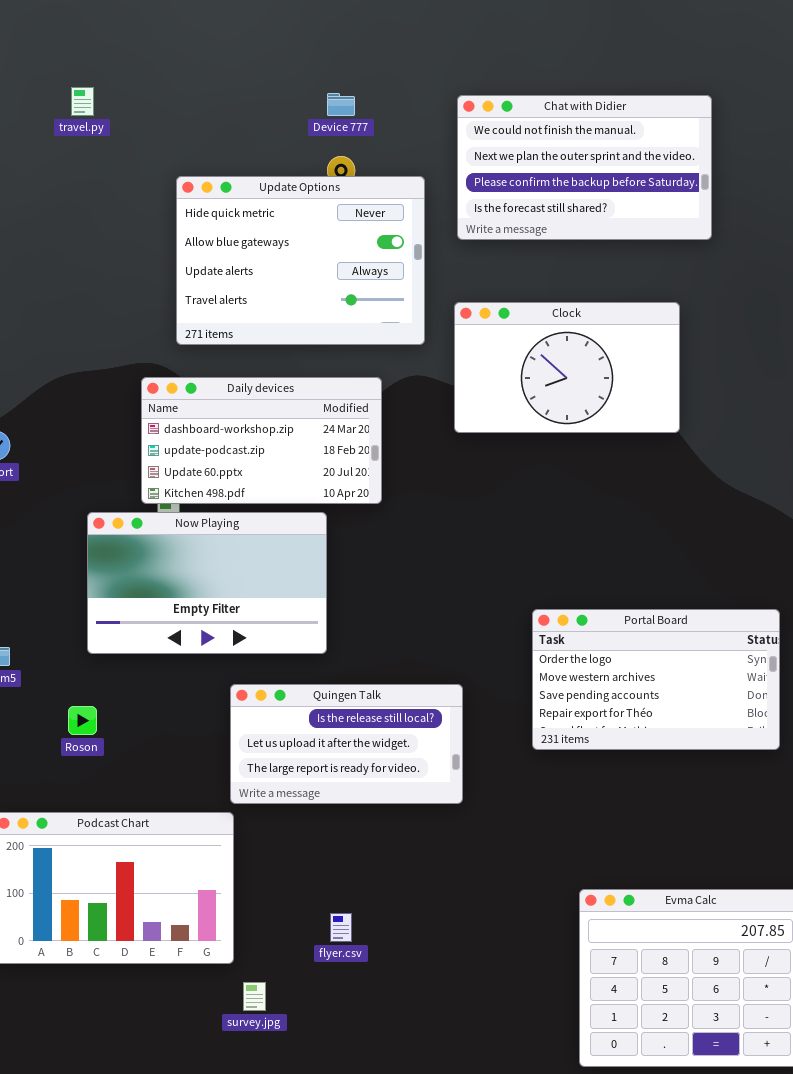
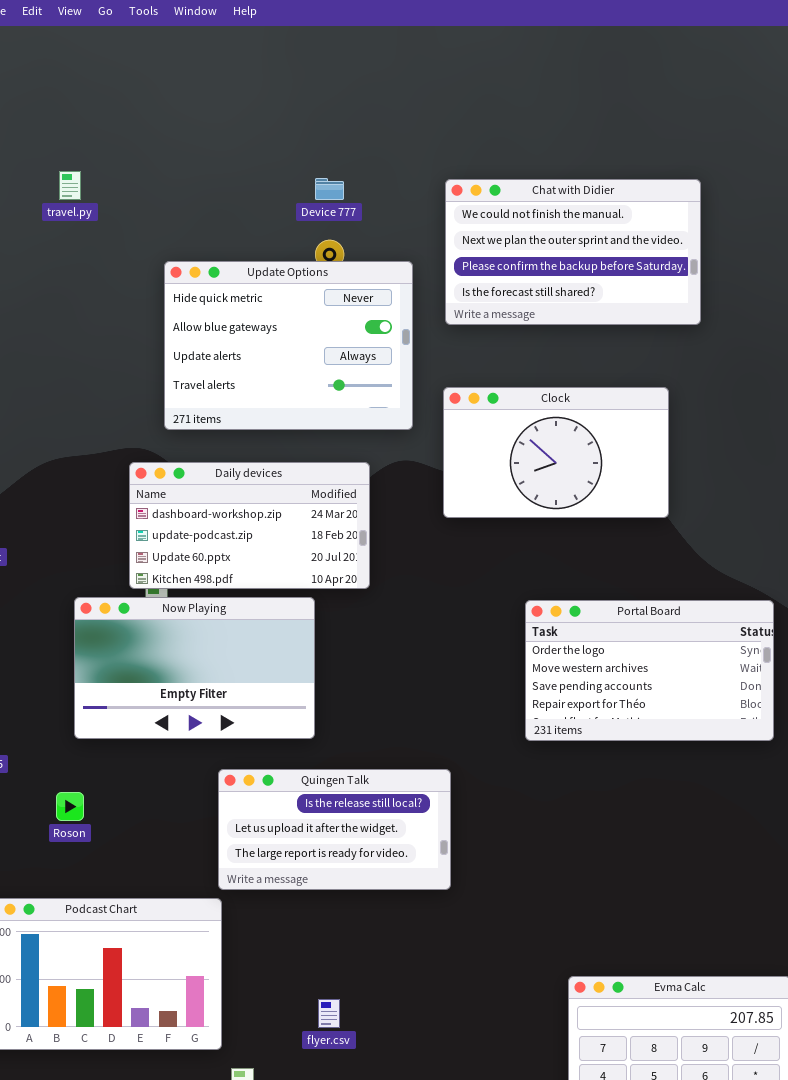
Portal Board: [532,609,780,750] -> [525,600,774,741], moved

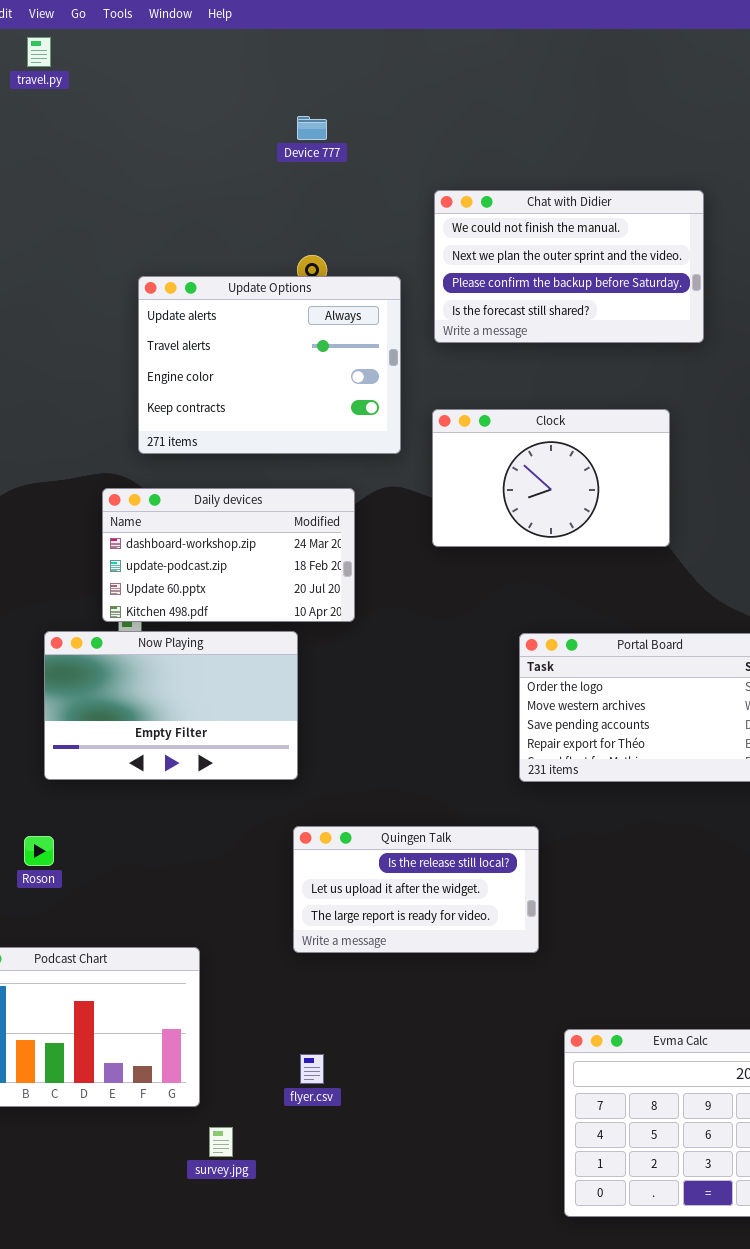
travel.py: [59,171,81,200] -> [27,37,51,67], moved
Device 777: [315,178,344,200] -> [297,116,327,140], moved
Update Options: [164,261,413,430] -> [138,276,401,454], scrolled down 2 rows
Quingen Talk: [218,769,451,890] -> [293,826,539,953], moved

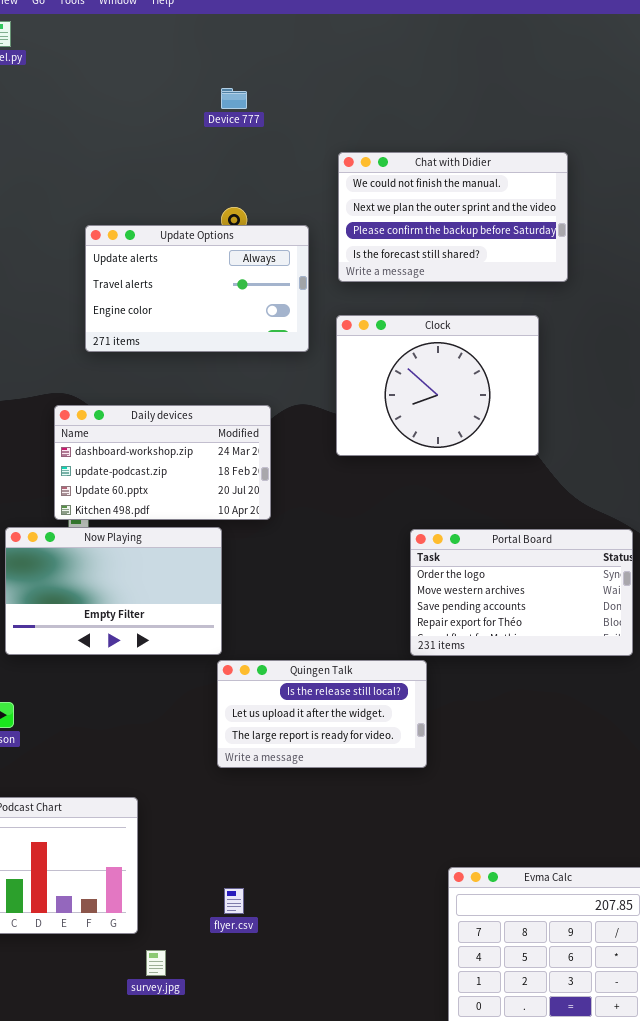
Update Options: [138,276,401,454] -> [85,225,309,352], resized
Clock: [432,409,670,547] -> [336,315,539,456], resized
Quingen Talk: [293,826,539,953] -> [217,660,427,768], moved

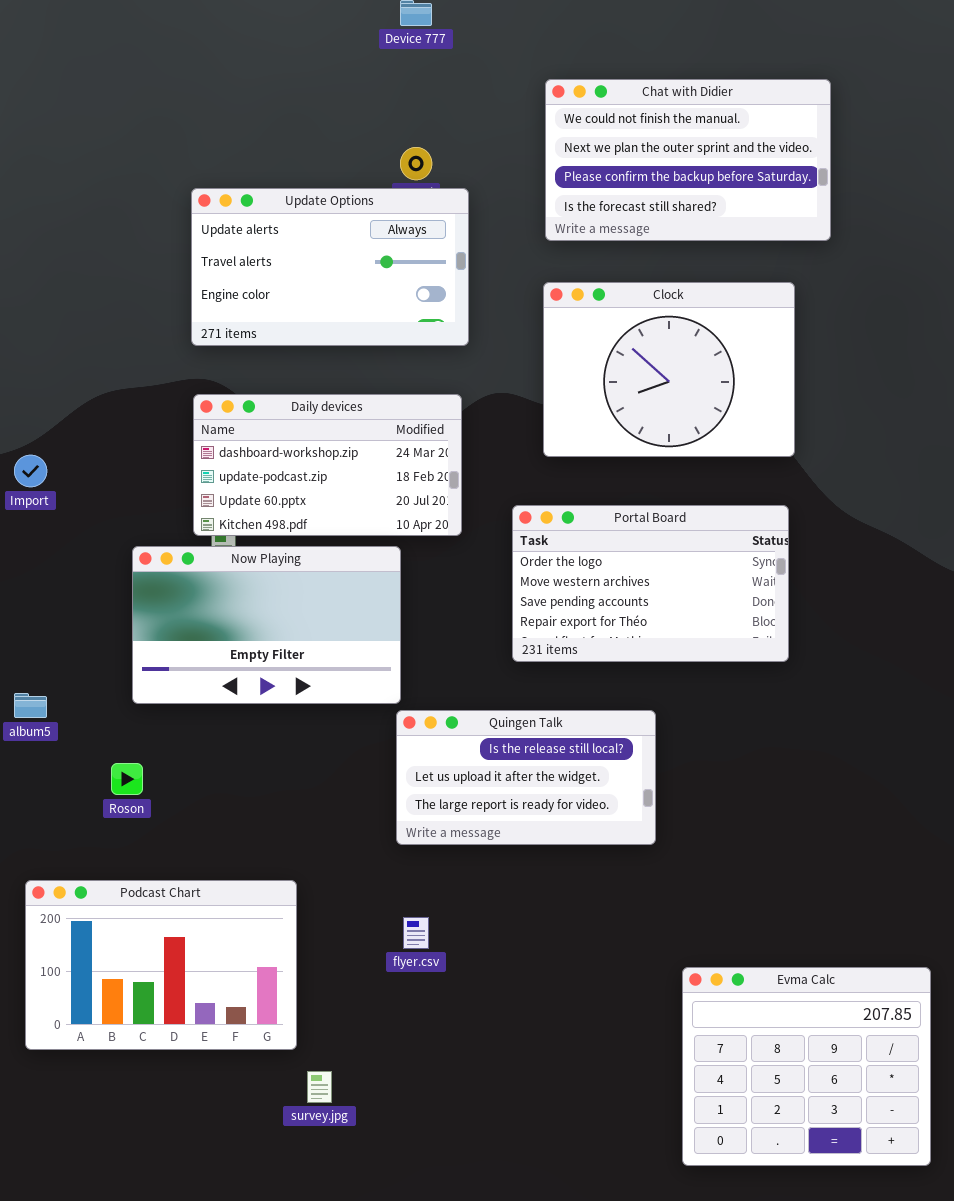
Update Options: [85,225,309,352] -> [191,188,469,346], moved
Portal Board: [410,529,633,656] -> [512,505,789,662], moved
flyer.csv: [224,888,244,914] -> [403,917,429,949], moved

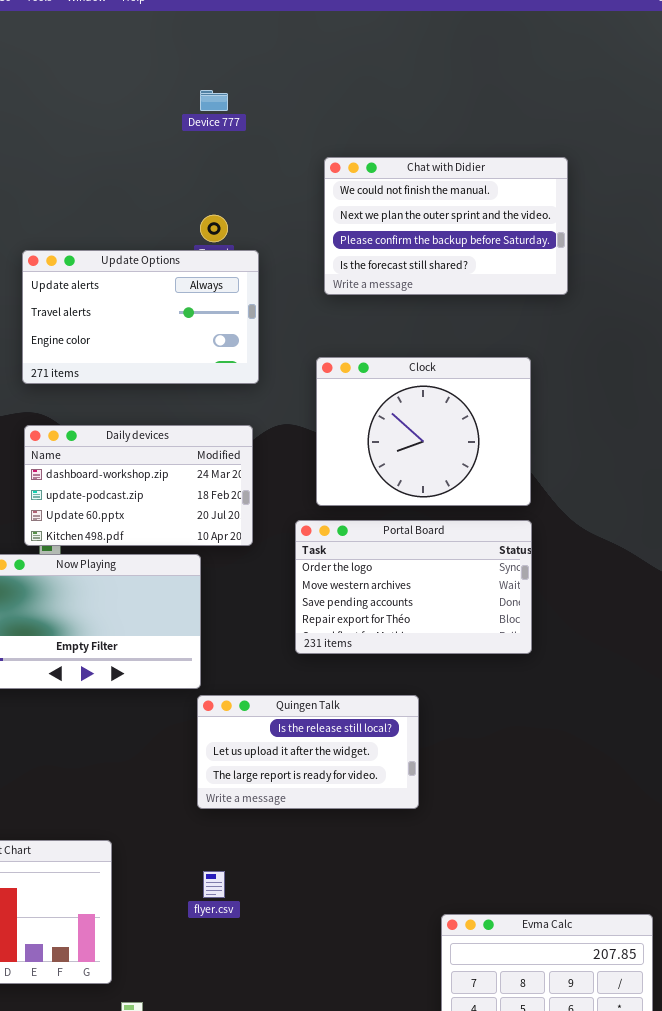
Clock: [543,282,795,457] -> [316,357,531,506], moved

